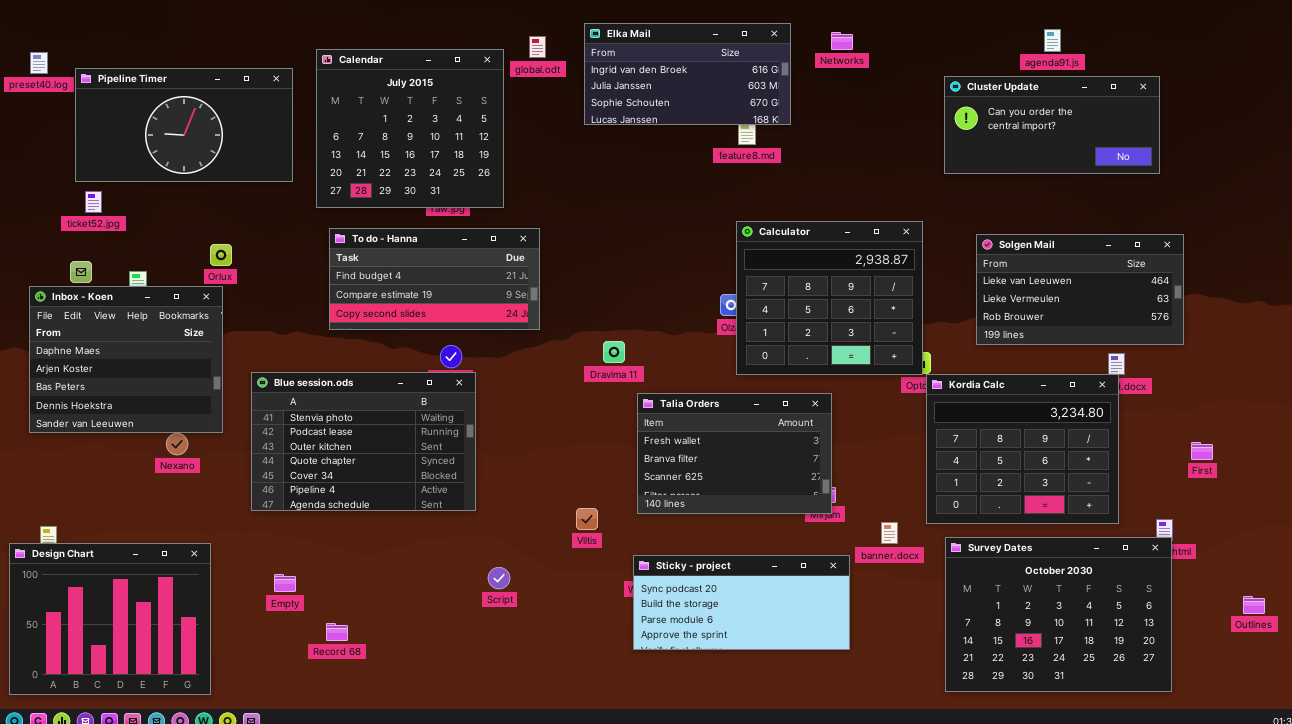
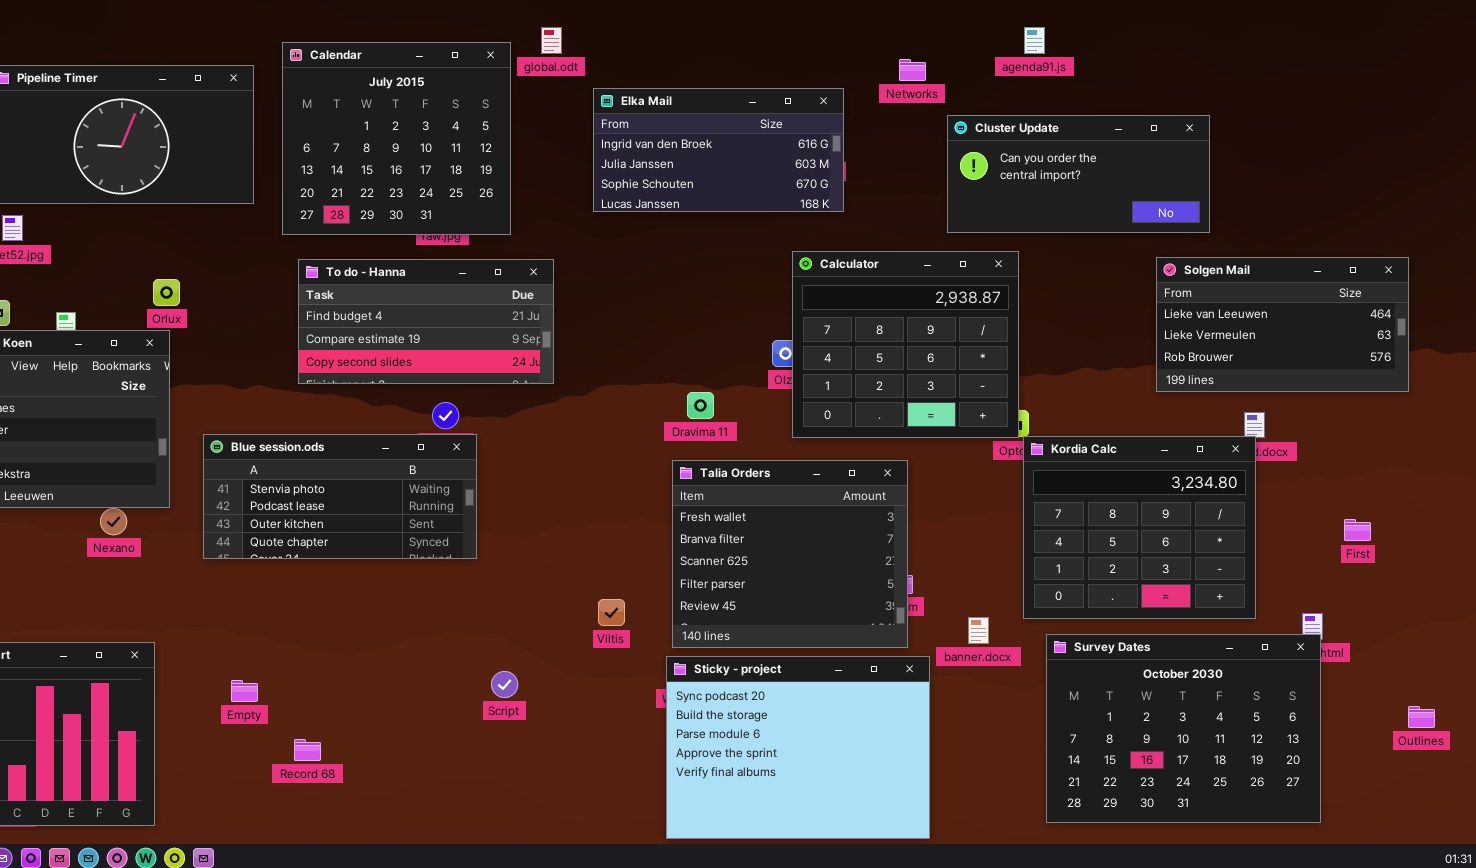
Elka Mail: [584,23,791,125] -> [593,88,844,212], moved
agenda91.js: [1044,29,1061,52] -> [1024,27,1045,54], moved
Networks: [831,32,853,50] -> [899,59,926,81], moved
Cluster Update: [944,76,1160,174] -> [947,115,1210,233], moved
Solgen Mail: [976,234,1184,345] -> [1156,257,1409,392], moved
Dravima 11: [603,341,625,363] -> [687,392,714,419], moved
Blue session.ods: [251,372,476,511] -> [203,434,477,559], resized
Talia Orders: [637,393,832,514] -> [672,460,908,648], resized
Sticky - project: [633,555,850,650] -> [666,656,930,839], resized

